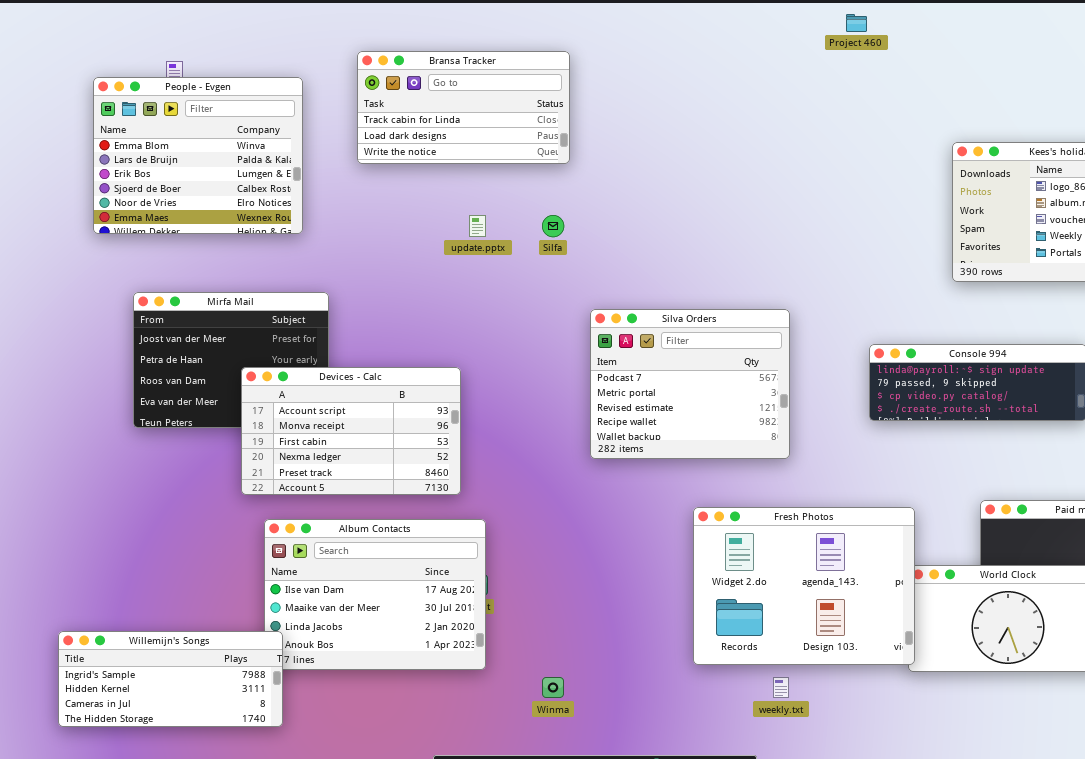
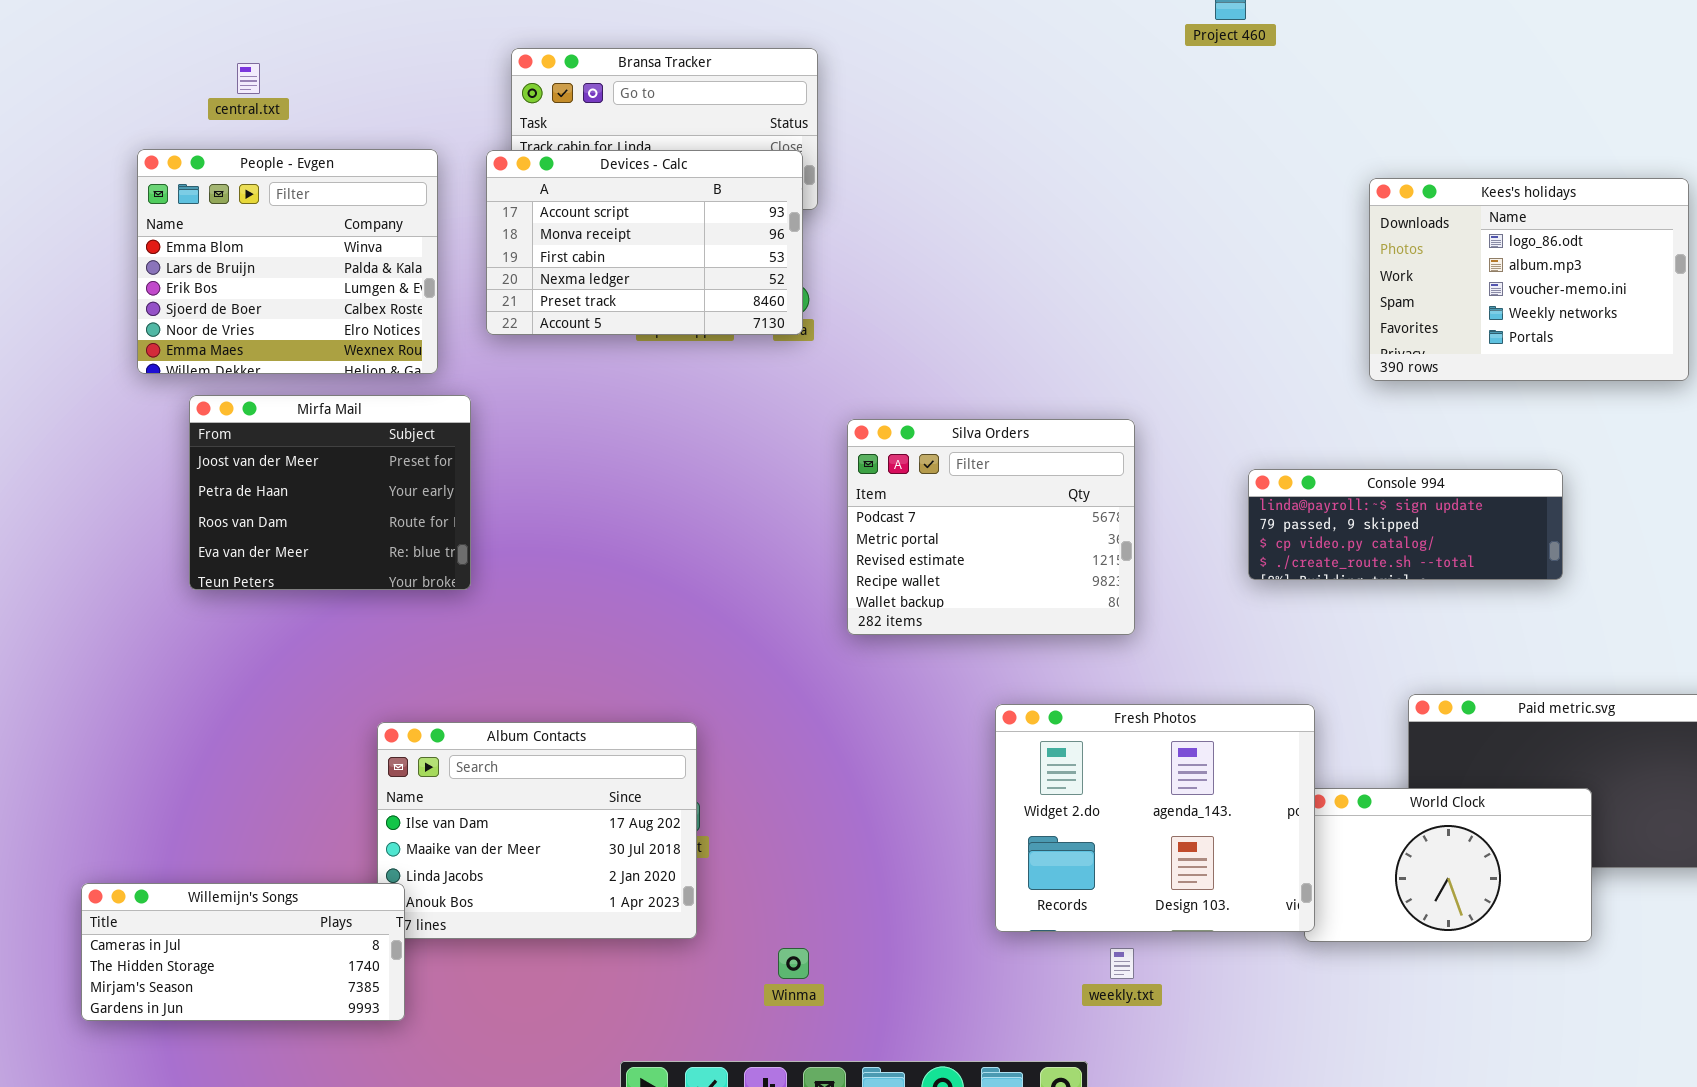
People - Evgen: [93,77,303,234] -> [137,149,438,374], moved
Devices - Calc: [241,367,461,495] -> [486,150,803,335], moved
Willemijn's Songs: [58,631,283,727] -> [81,883,405,1021], scrolled down 2 rows

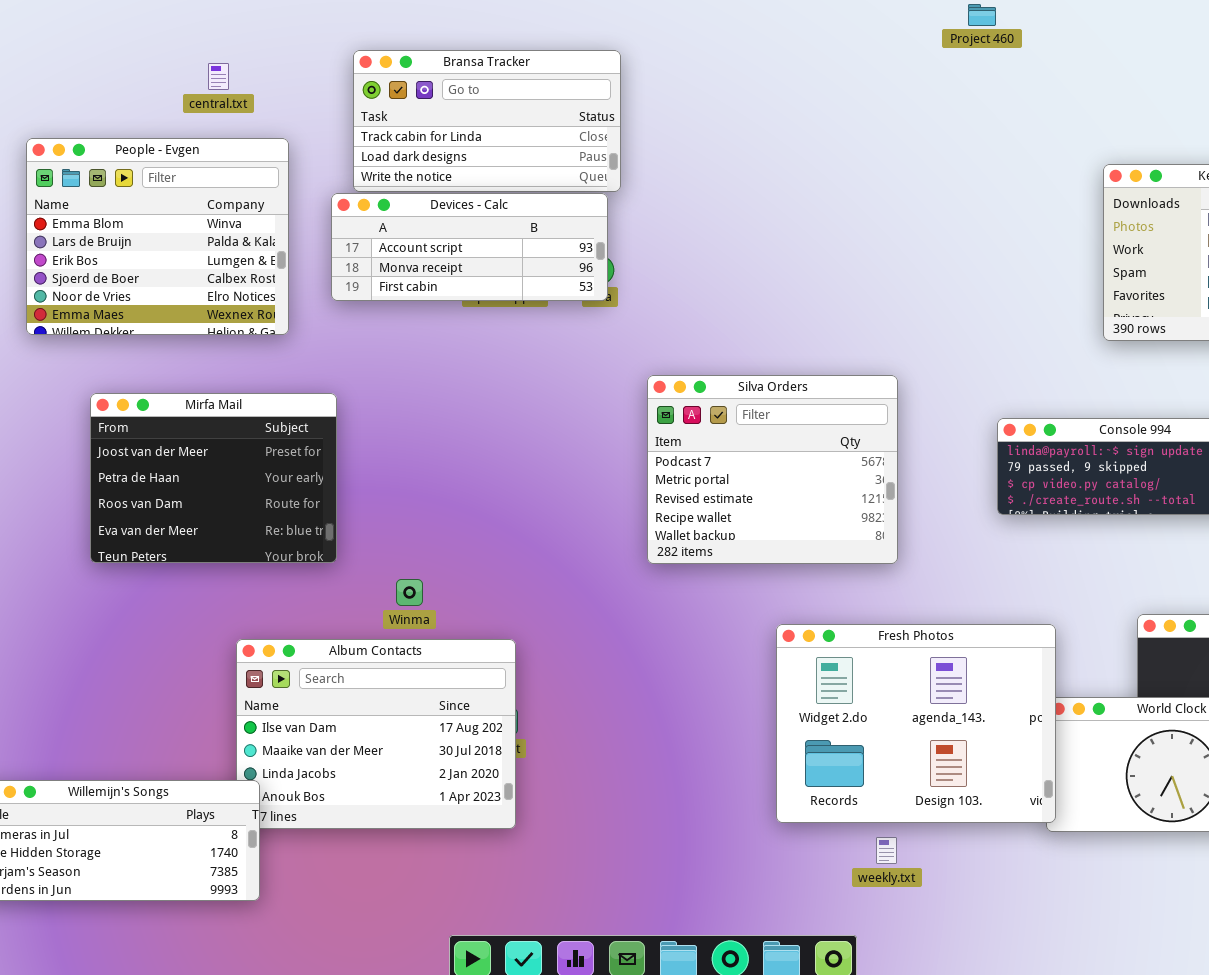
central.txt: [237,63,260,94] -> [208,63,229,90], moved
Devices - Calc: [486,150,803,335] -> [331,193,608,301], resized
Mirfa Mail: [189,395,471,590] -> [90,393,337,563], moved
Winma: [778,948,809,979] -> [396,579,423,606], moved

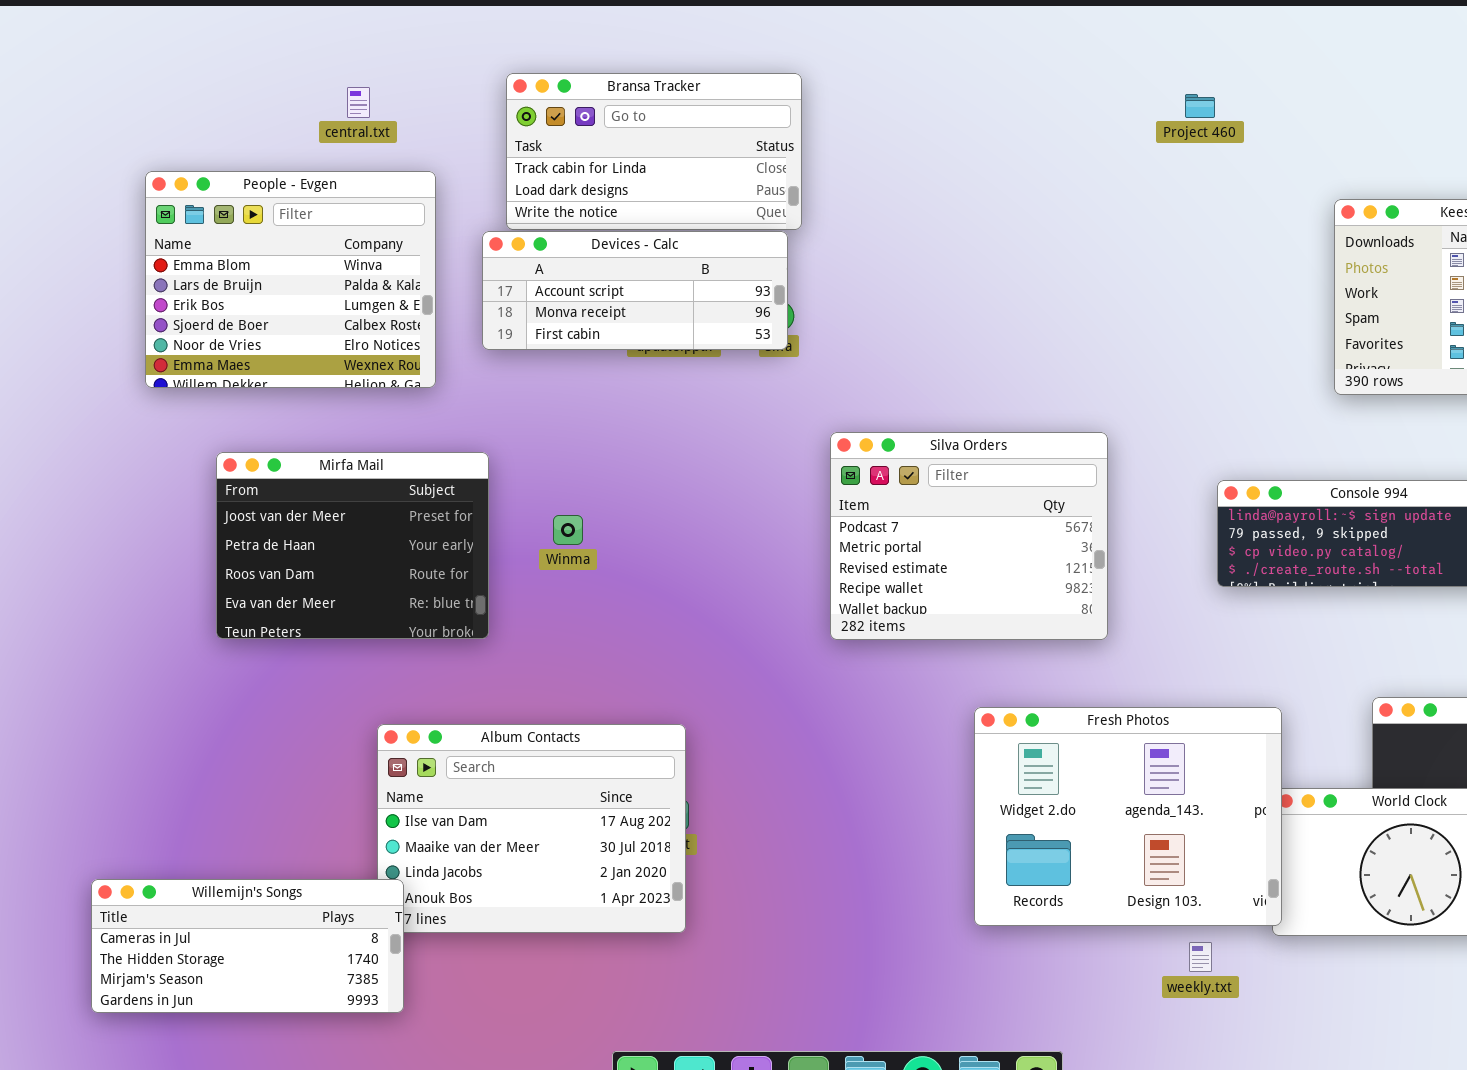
Project 460: [968,4,996,26] -> [1185,94,1215,118], moved
Winma: [396,579,423,606] -> [553,515,583,545], moved
weekly.txt: [876,837,897,864] -> [1189,942,1212,972], moved

